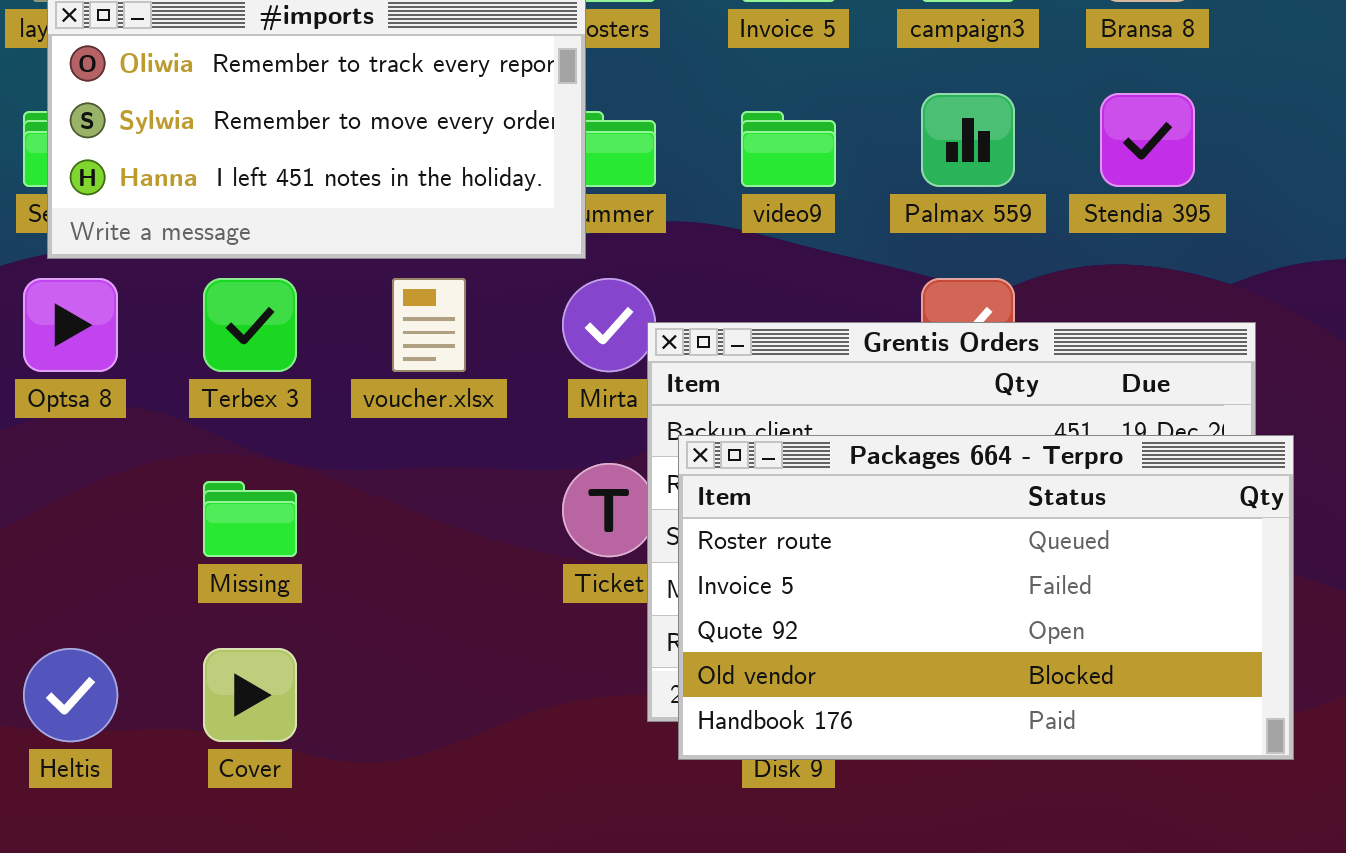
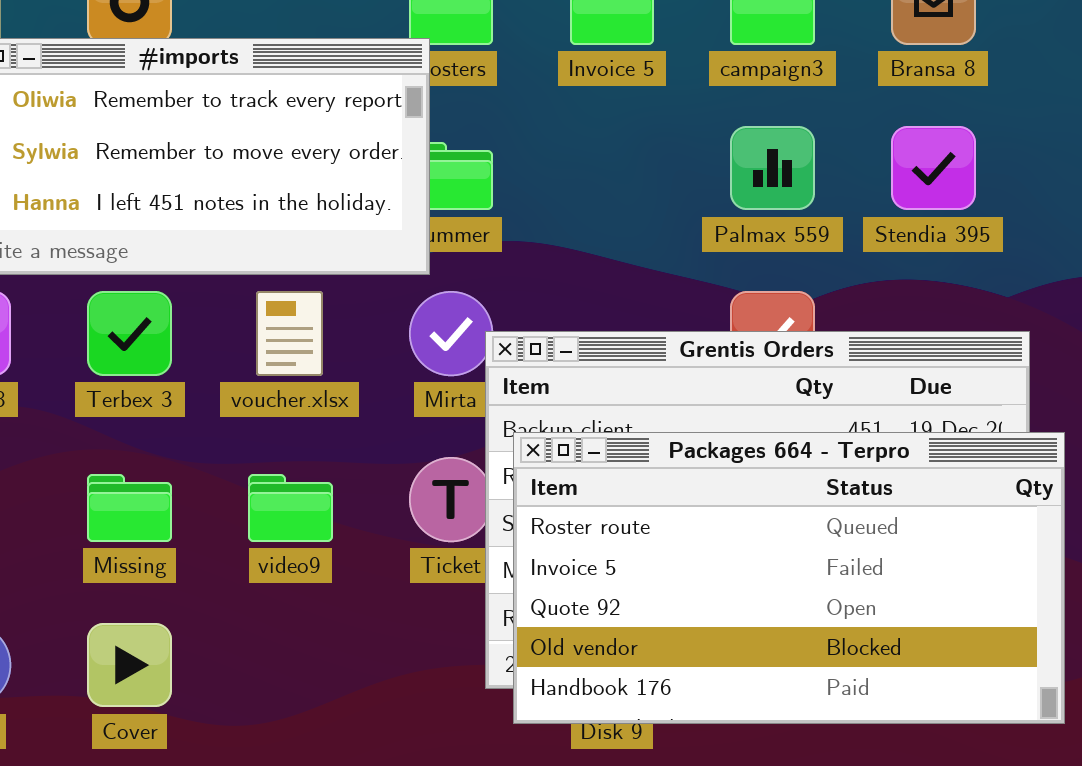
video9: [741,111,836,187] -> [248,474,333,542], moved

